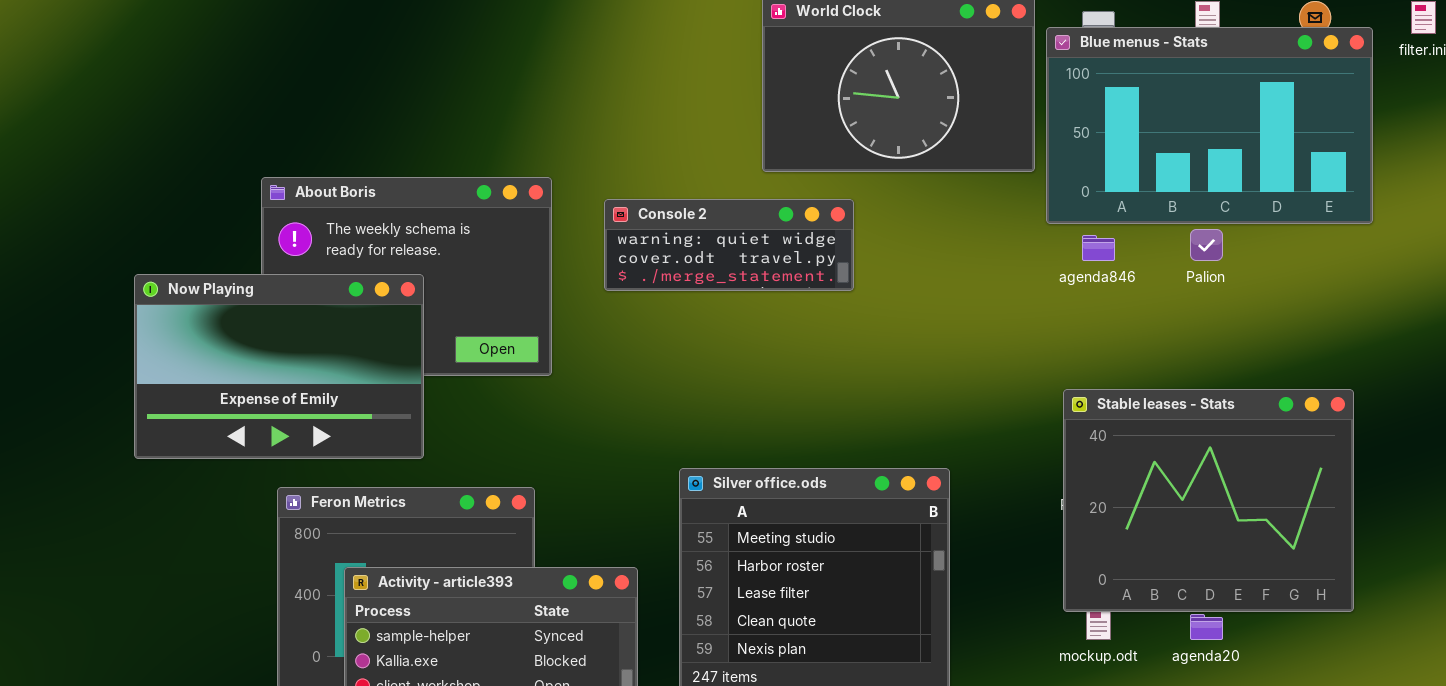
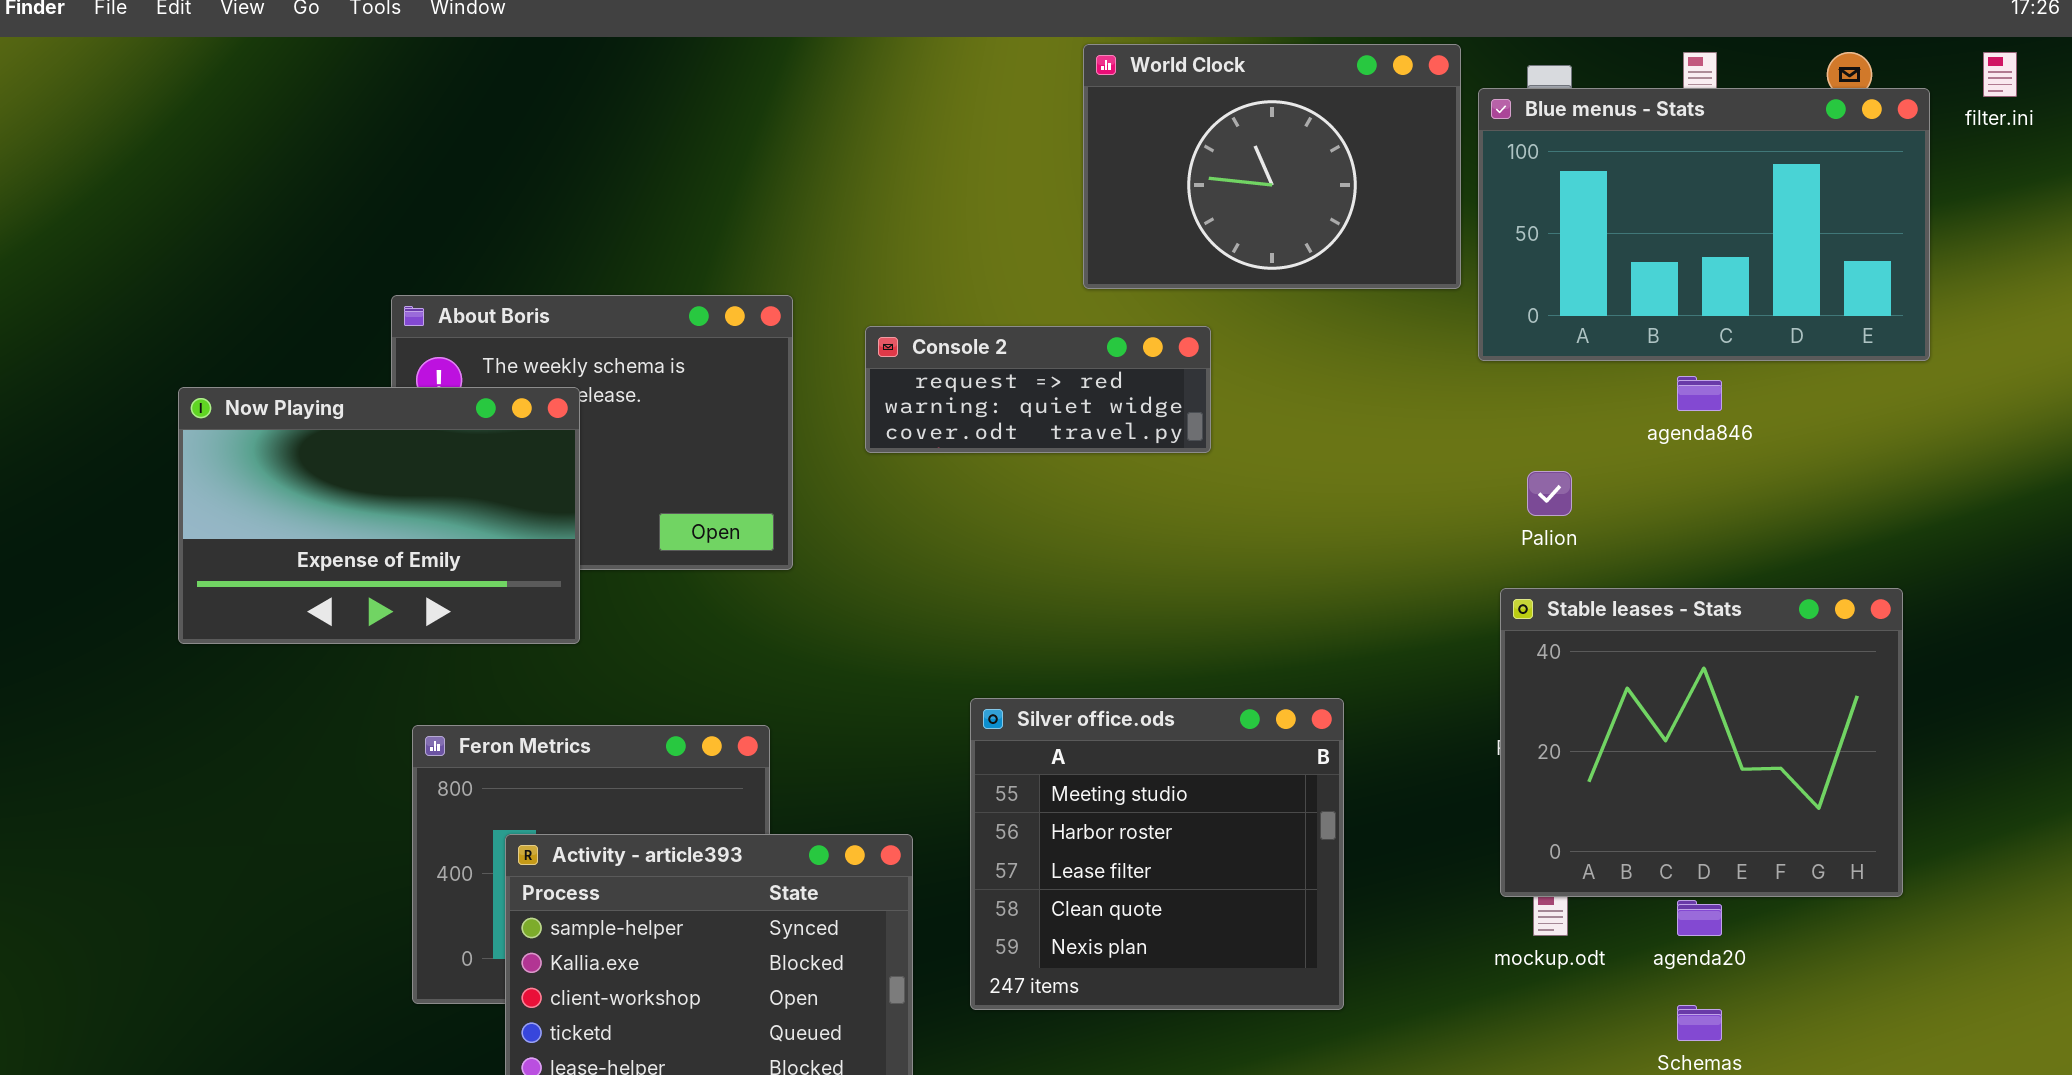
Console 2: [604,199,854,291] -> [865,326,1211,453], scrolled up 1 row
Palion: [1190,229,1223,261] -> [1527,471,1572,516], moved
agenda846: [1082,235,1115,261] -> [1677,376,1722,411], moved
Now Playing: [134,274,424,459] -> [178,387,580,644], moved

